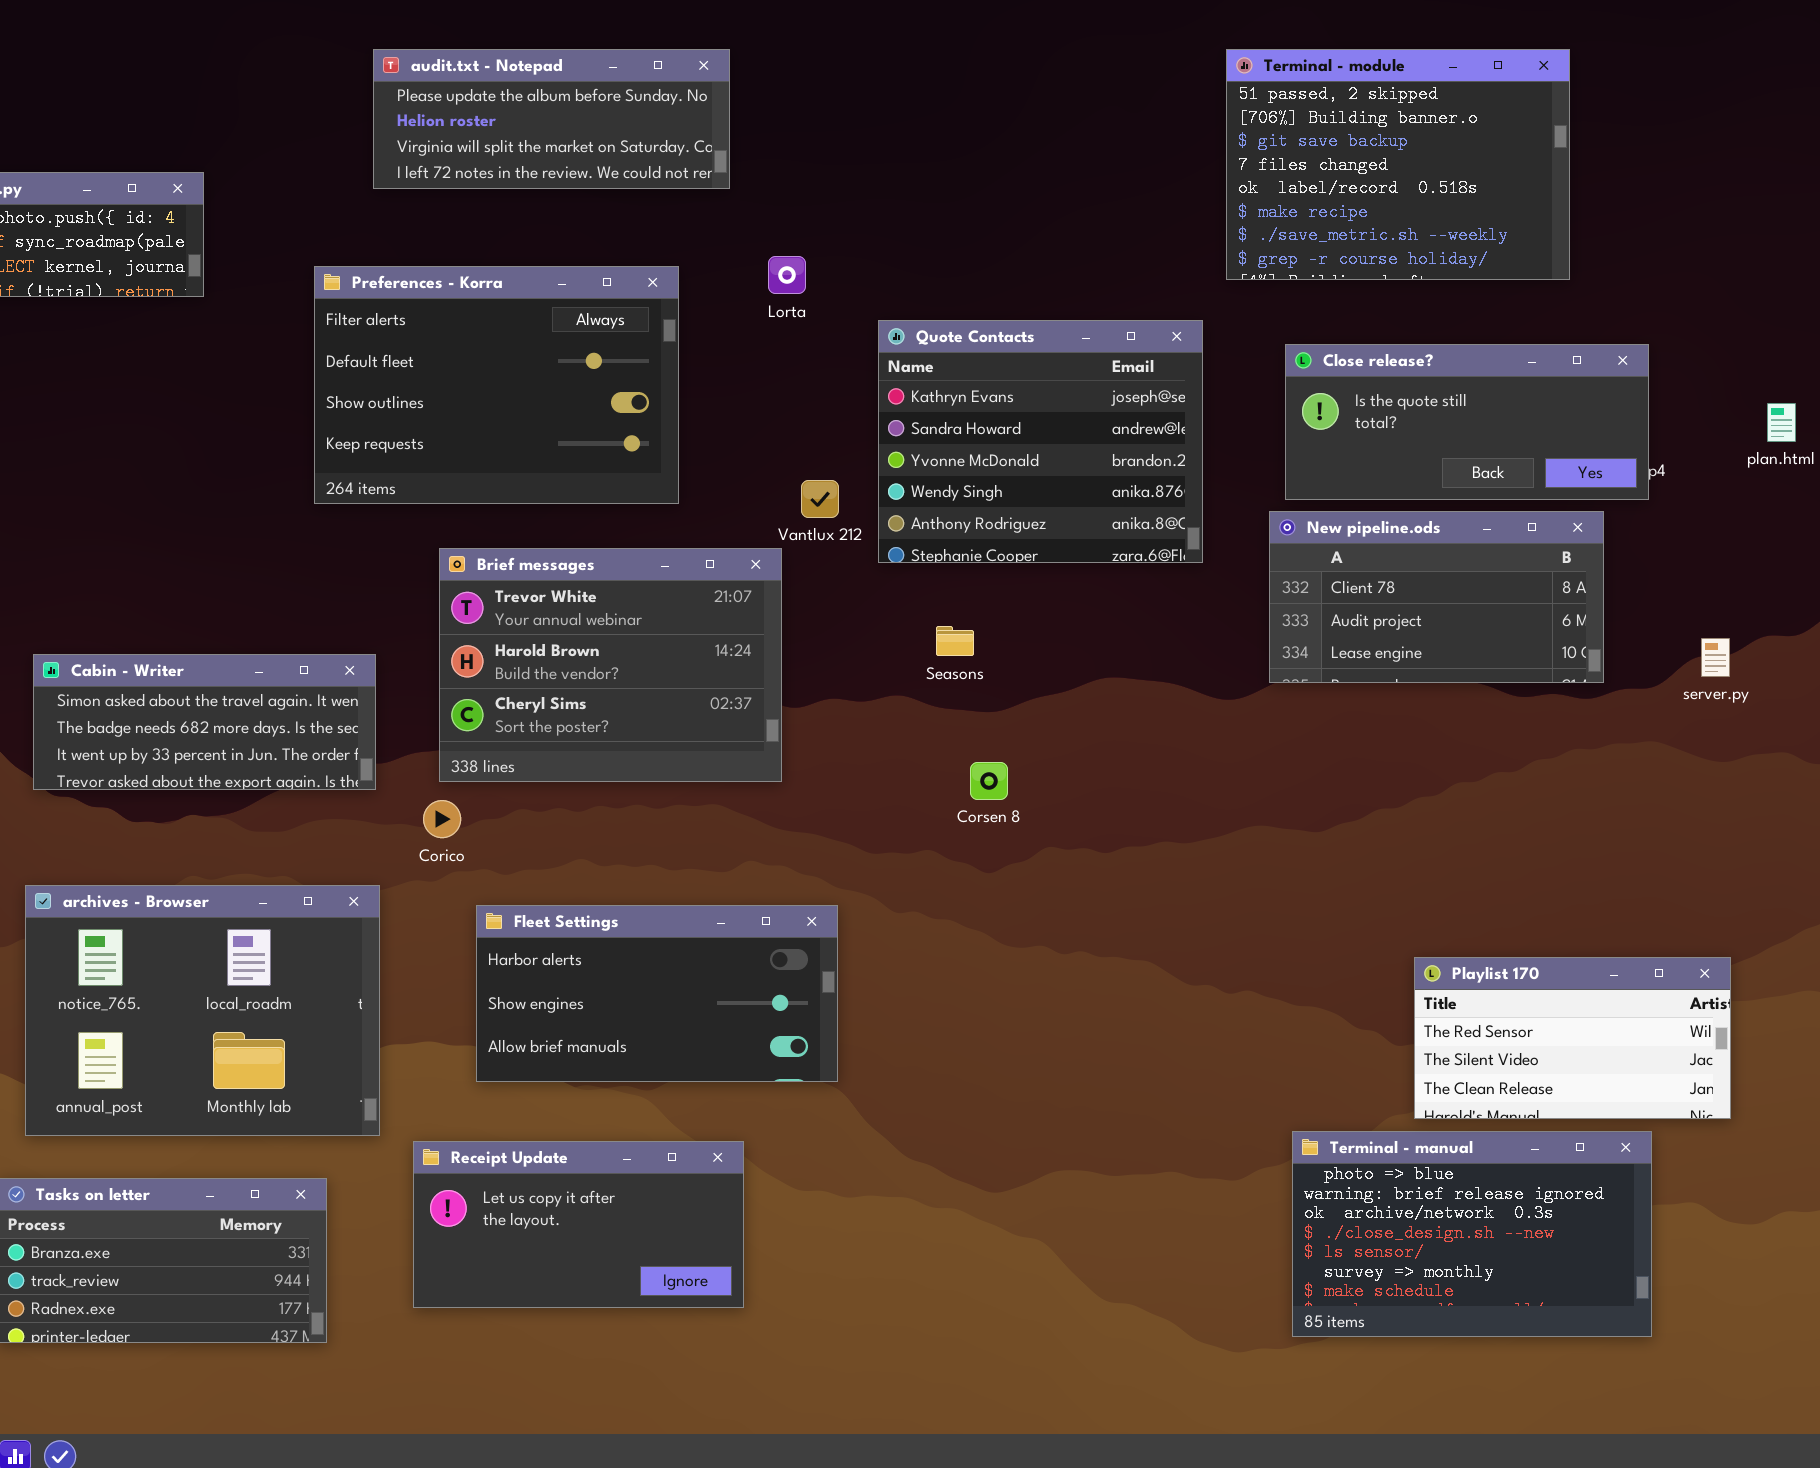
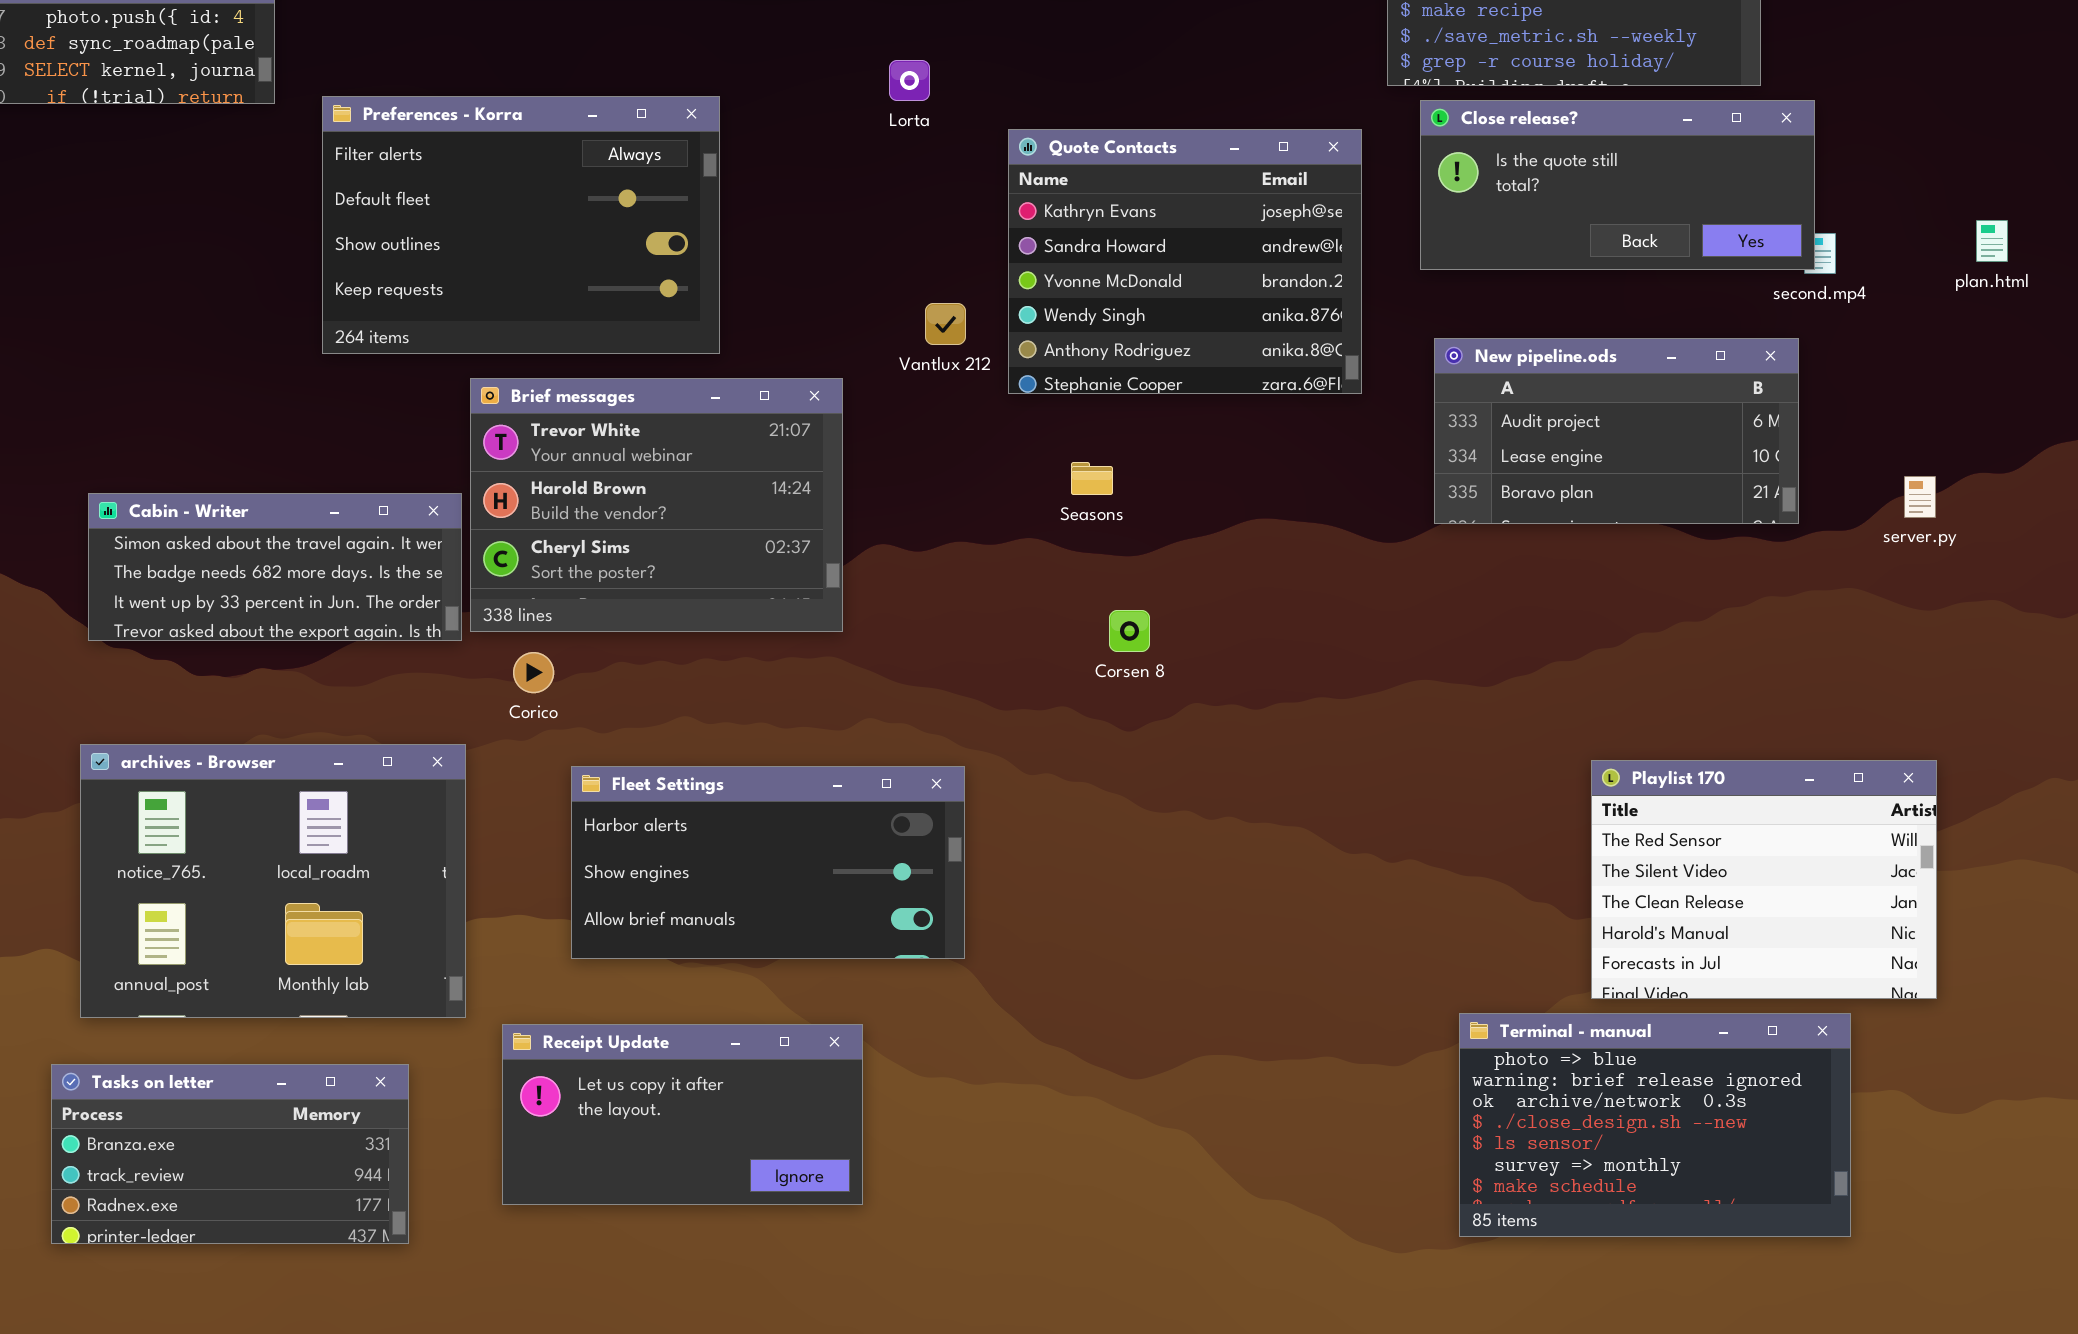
Preferences - Korra: [314,266,679,504] -> [322,96,720,354], moved
Close release?: [1285,344,1649,500] -> [1420,100,1815,270], moved
New pipeline.ods: [1269,511,1604,683] -> [1434,338,1799,524], scrolled down 1 row
Brief messages: [439,548,782,782] -> [470,378,843,632], moved
Playlist 170: [1414,957,1731,1119] -> [1591,760,1937,999], resized

